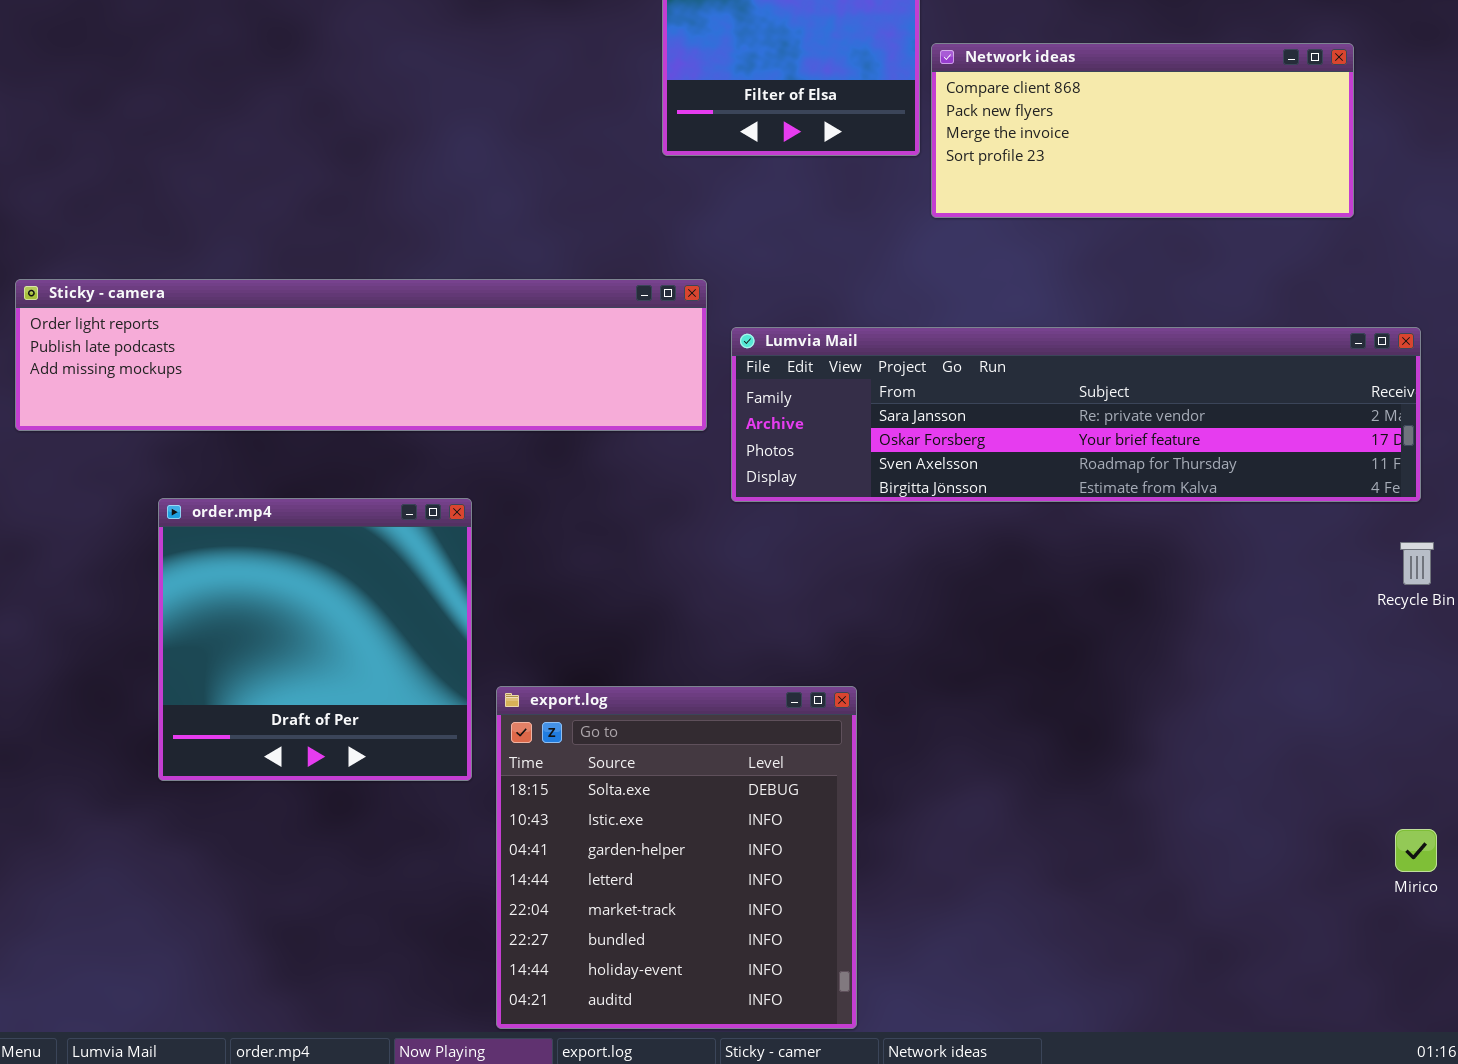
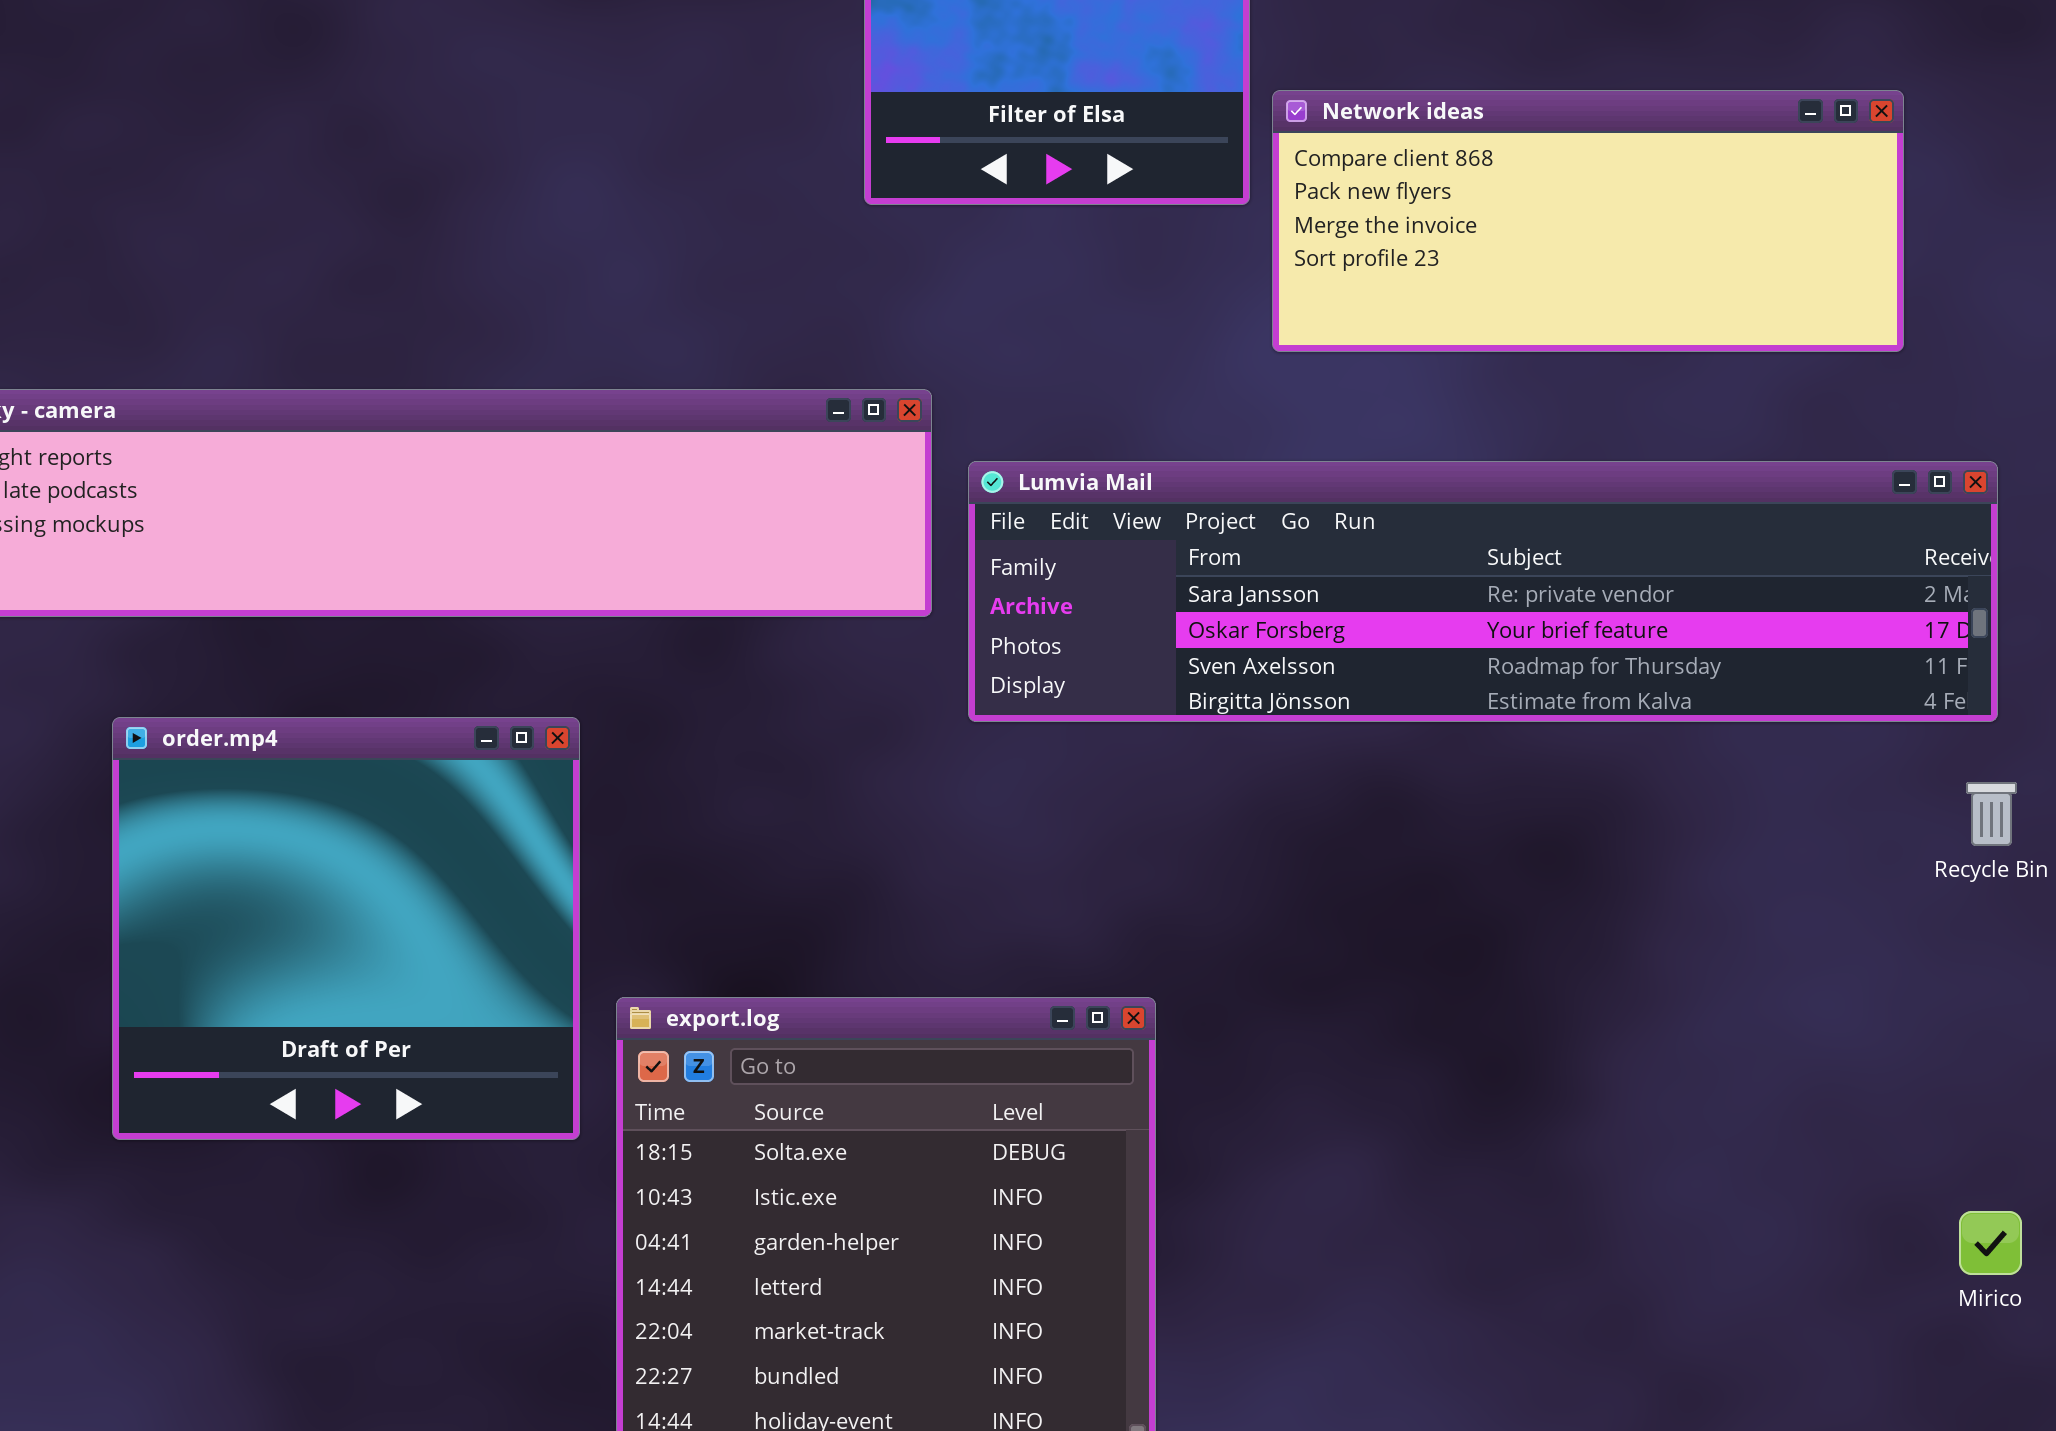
Network ideas: [931,43,1354,218] -> [1272,90,1904,352], moved

